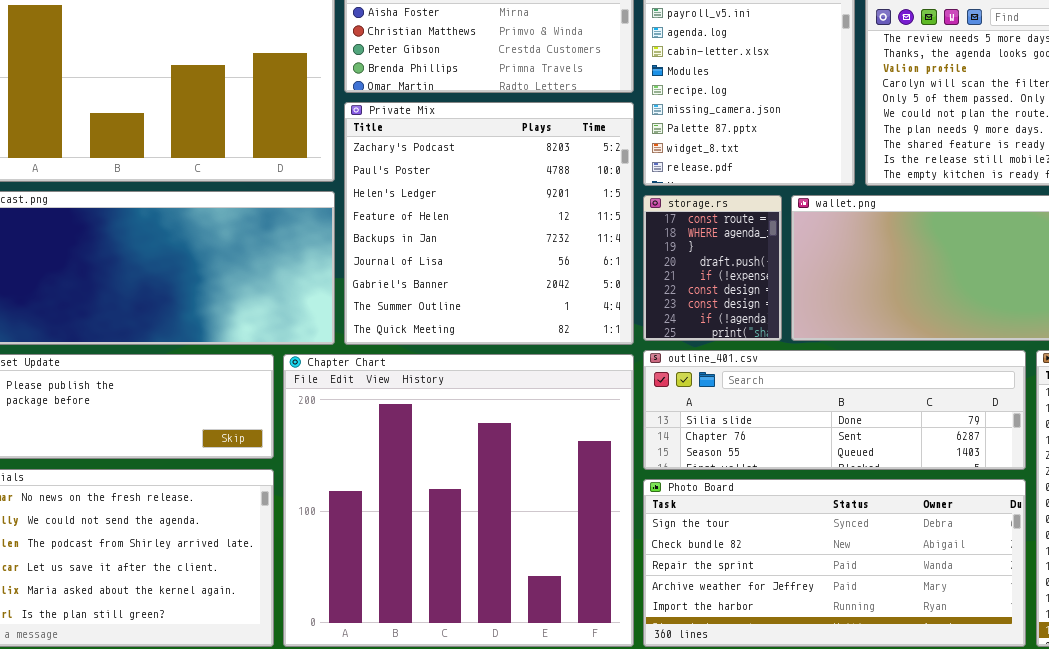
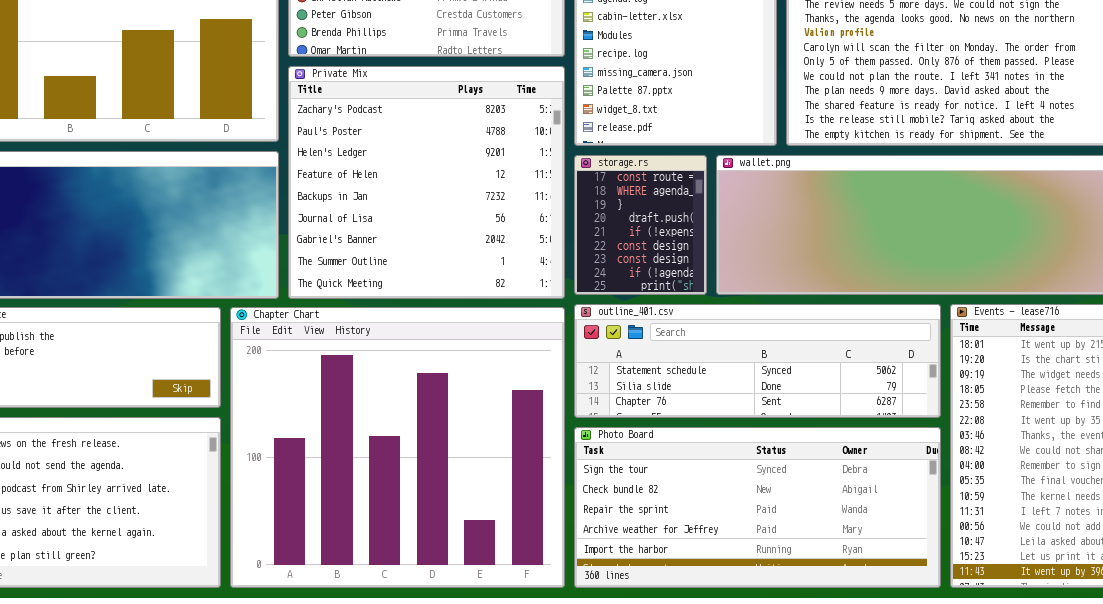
outline_401.csv: [643,350,1026,470] -> [574,304,941,418], scrolled up 1 row

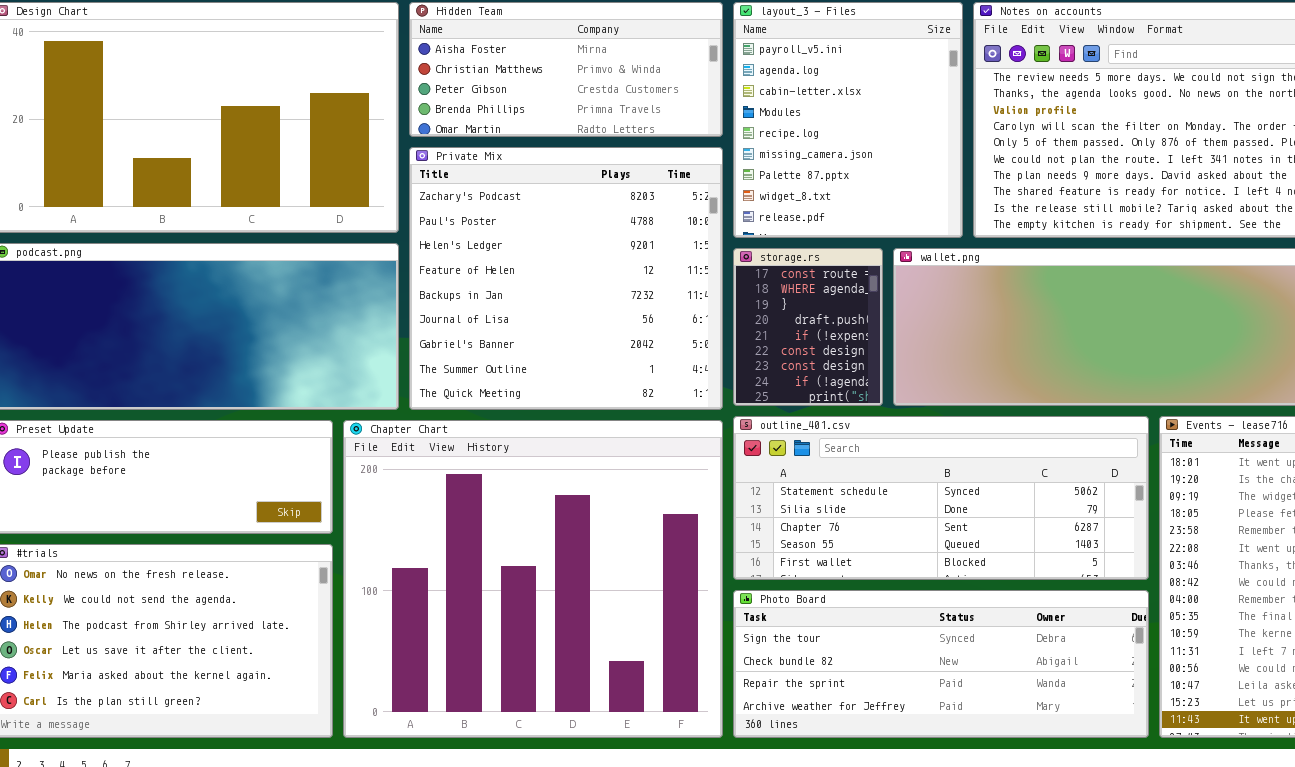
outline_401.csv: [574,304,941,418] -> [733,416,1149,580], resized
Photo Board: [574,427,941,588] -> [733,590,1149,738], resized

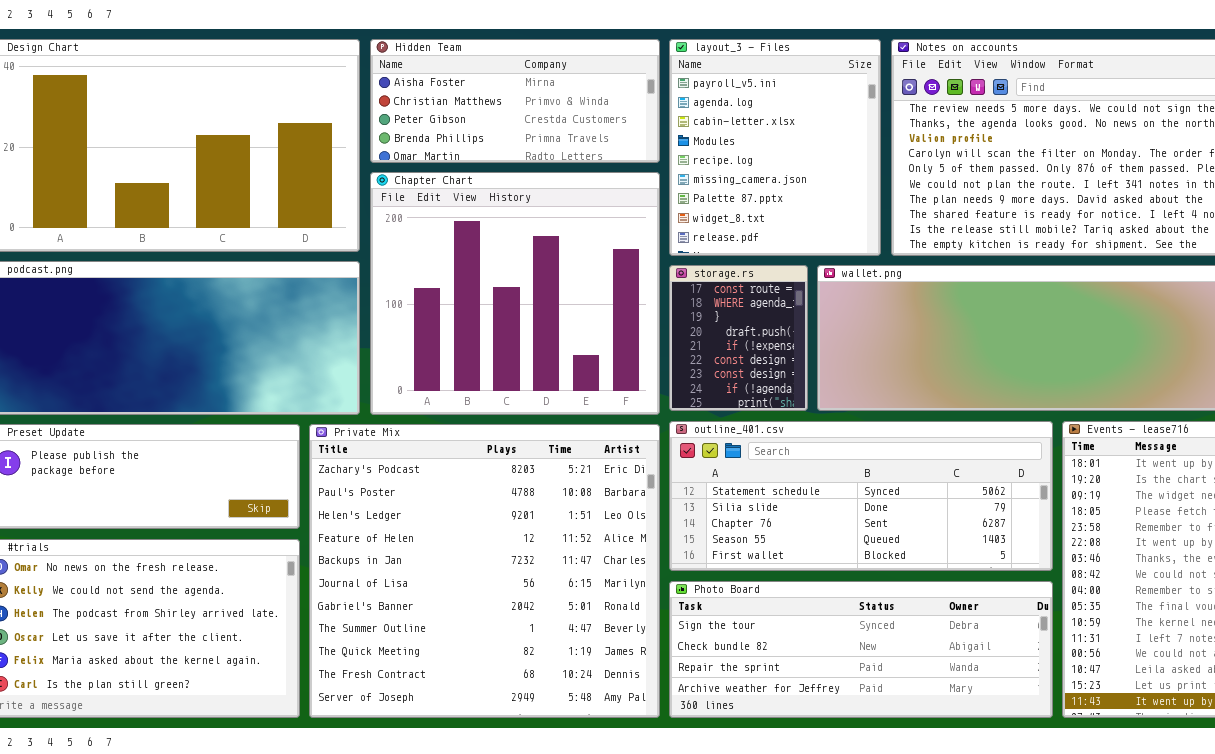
Private Mix: [409,147,723,410] -> [309,424,660,718], moved, resized
Chapter Chart: [343,420,723,738] -> [370,172,660,415], moved, resized

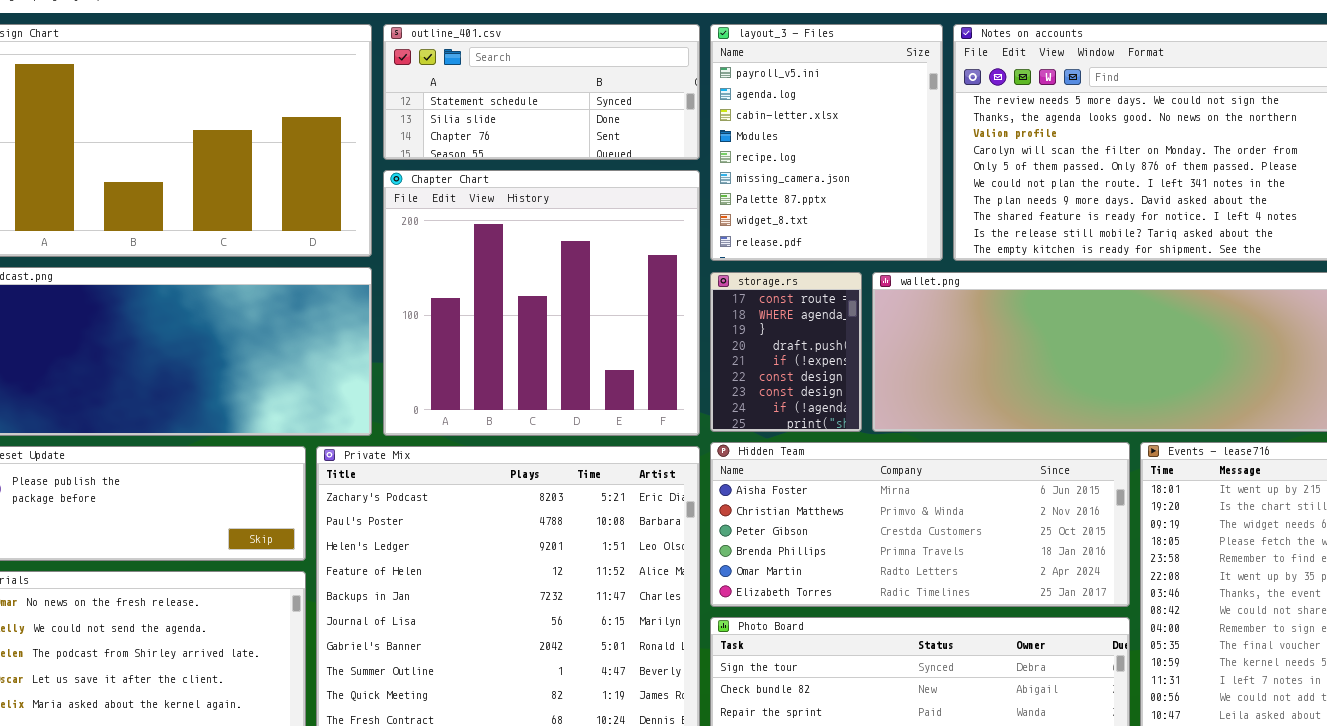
Hidden Team: [370,39,660,163] -> [710,442,1130,607], moved, resized
outline_401.csv: [669,421,1053,571] -> [383,24,700,160], moved, resized

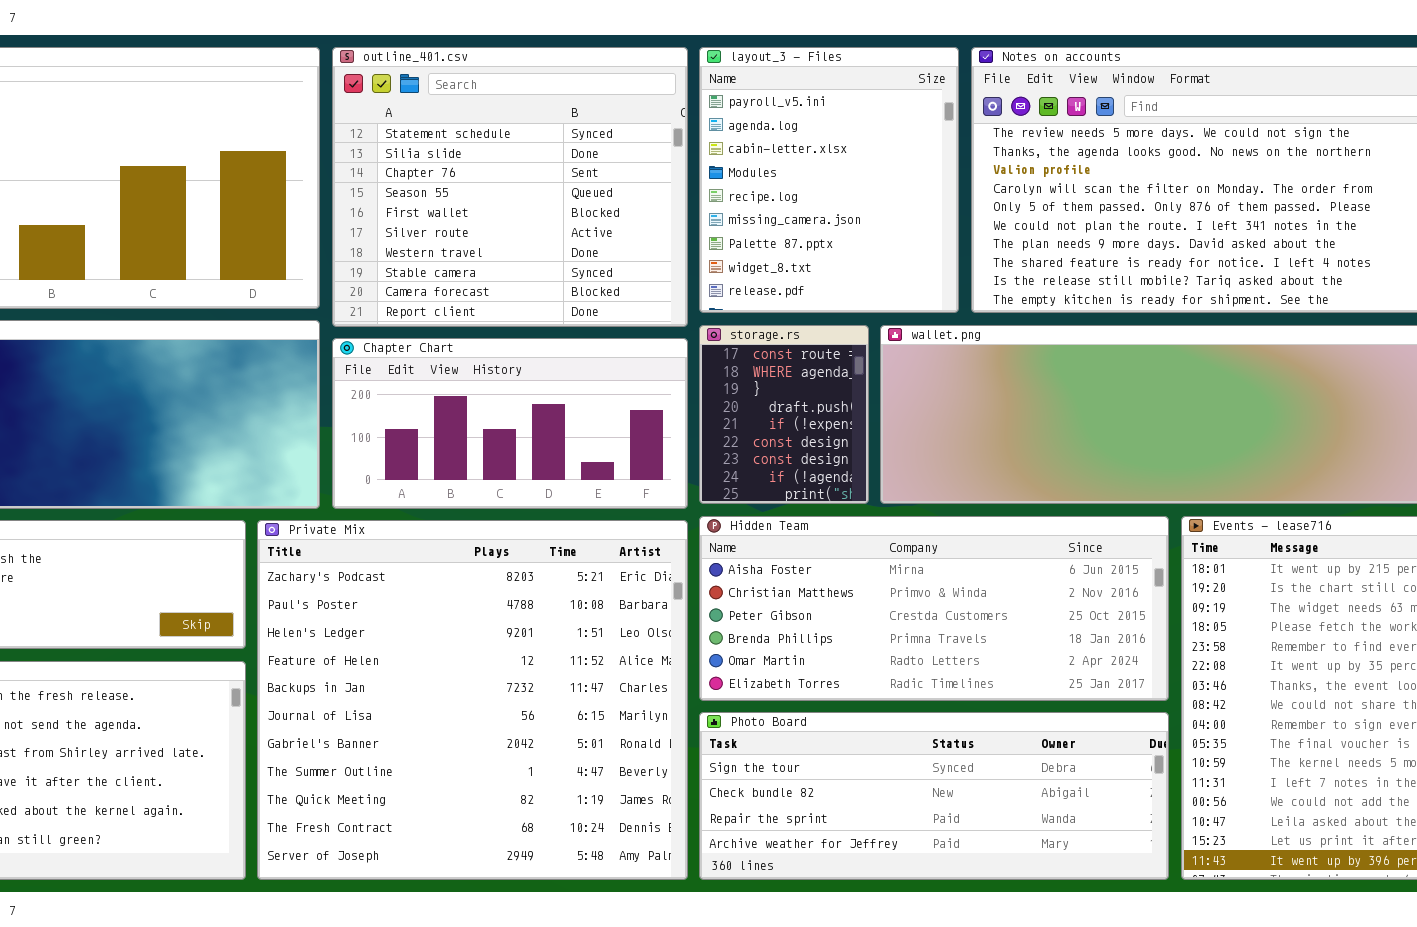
outline_401.csv: [383,24,700,160] -> [332,47,688,327], resized
Chapter Chart: [383,170,700,436] -> [332,338,688,509], resized

